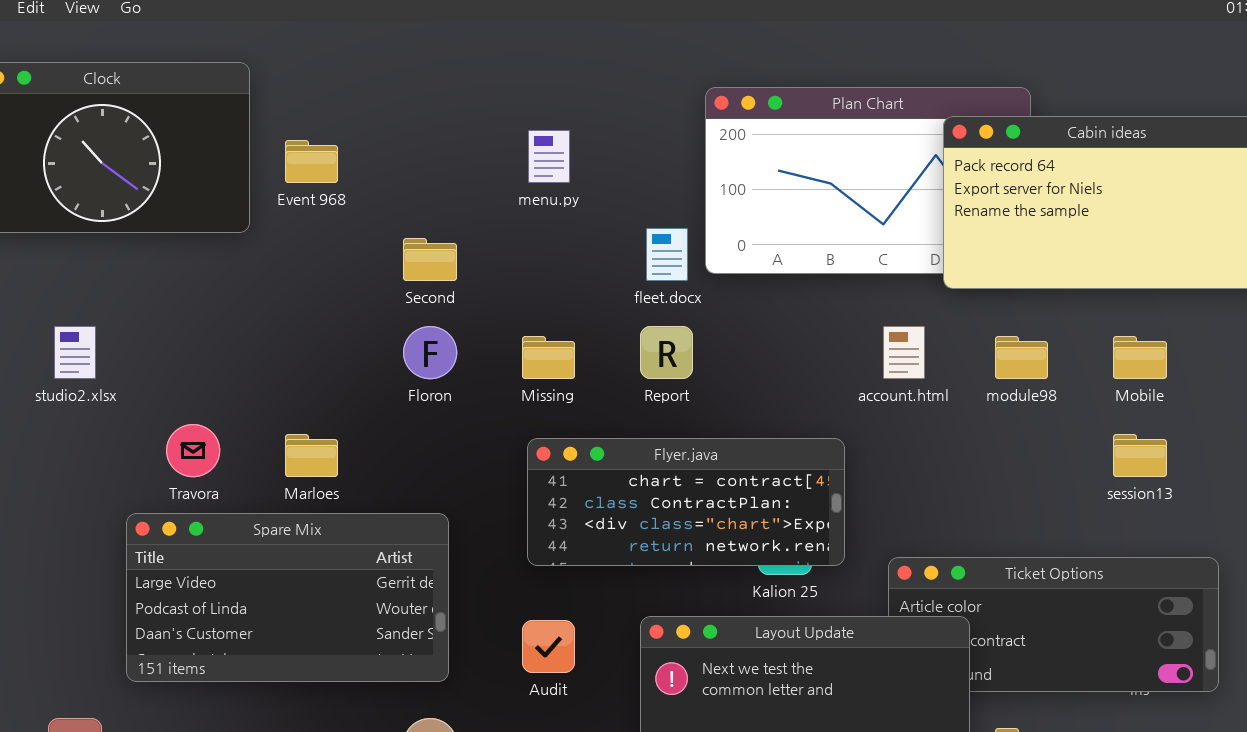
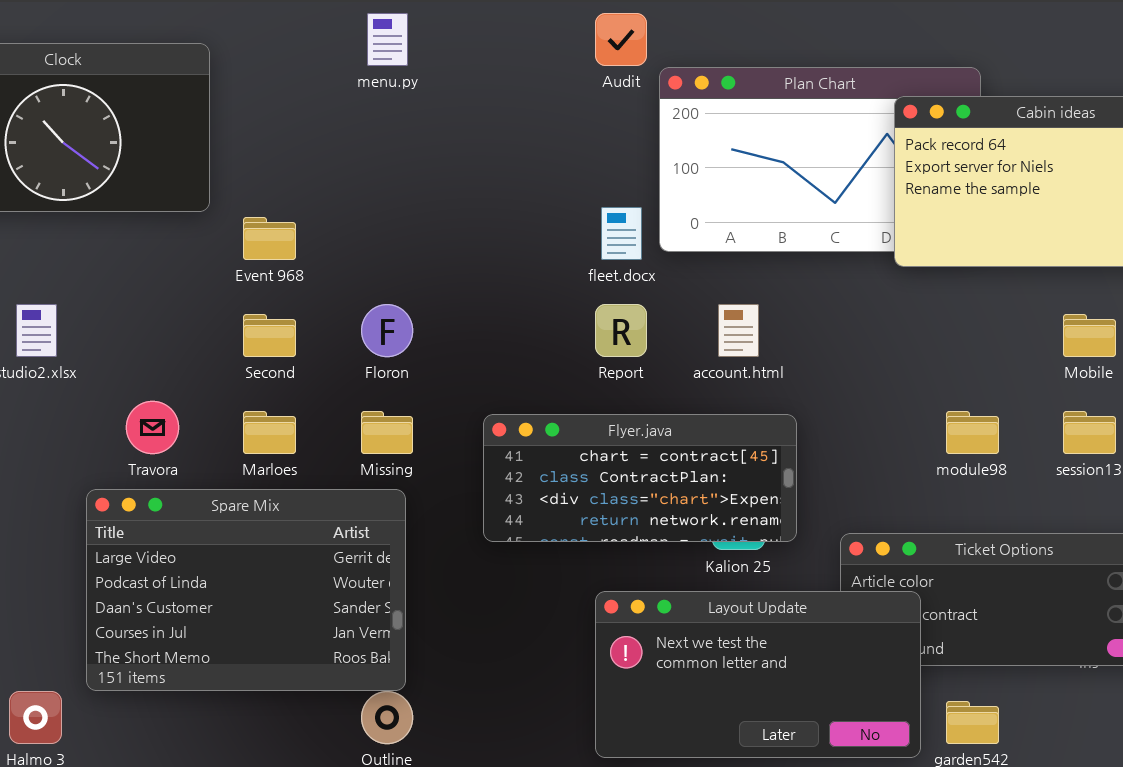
menu.py: [528,130,570,183] -> [367,13,408,66], moved
Event 968: [285,140,338,183] -> [243,217,296,260], moved
Second: [403,238,457,281] -> [243,314,296,357], moved
account.html: [883,326,925,379] -> [718,304,759,357], moved
Missing: [522,336,575,379] -> [361,411,413,454], moved
module98: [995,336,1048,379] -> [946,411,999,454], moved
Spare Mix: [126,513,449,682] -> [86,489,406,691], resized
Audit: [522,620,575,673] -> [595,13,647,66], moved

